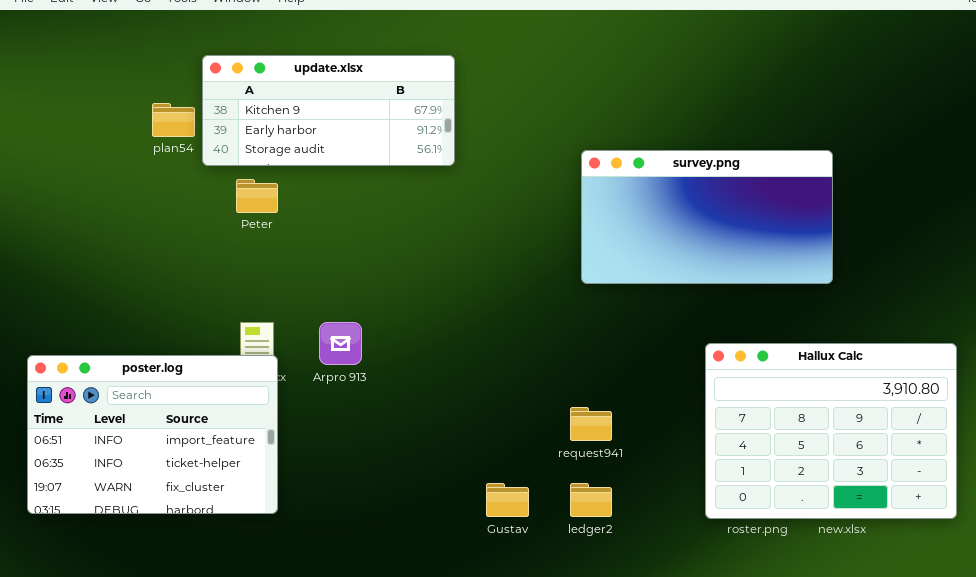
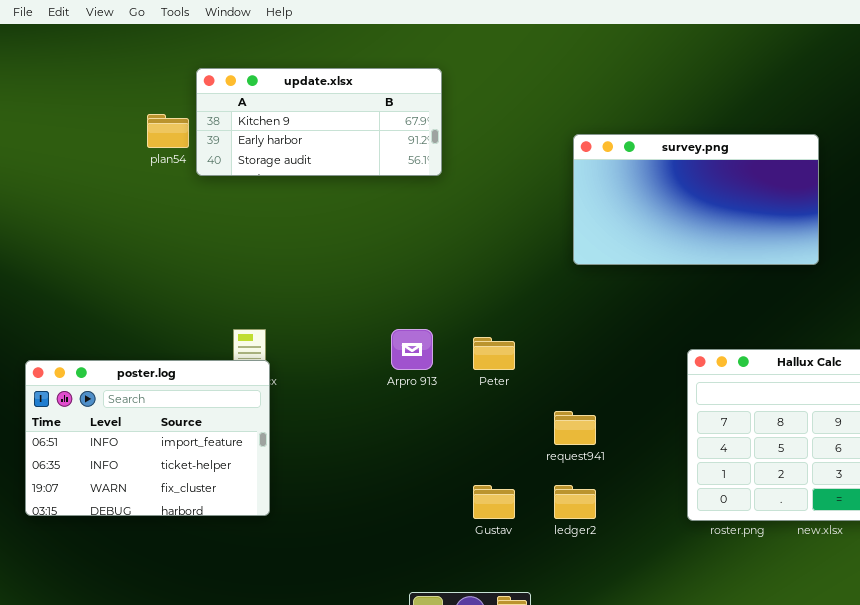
survey.png: [581,150,833,284] -> [573,134,819,265], moved
Peter: [236,179,278,213] -> [473,337,515,370], moved
Arpro 913: [319,322,362,365] -> [391,329,433,370], moved

